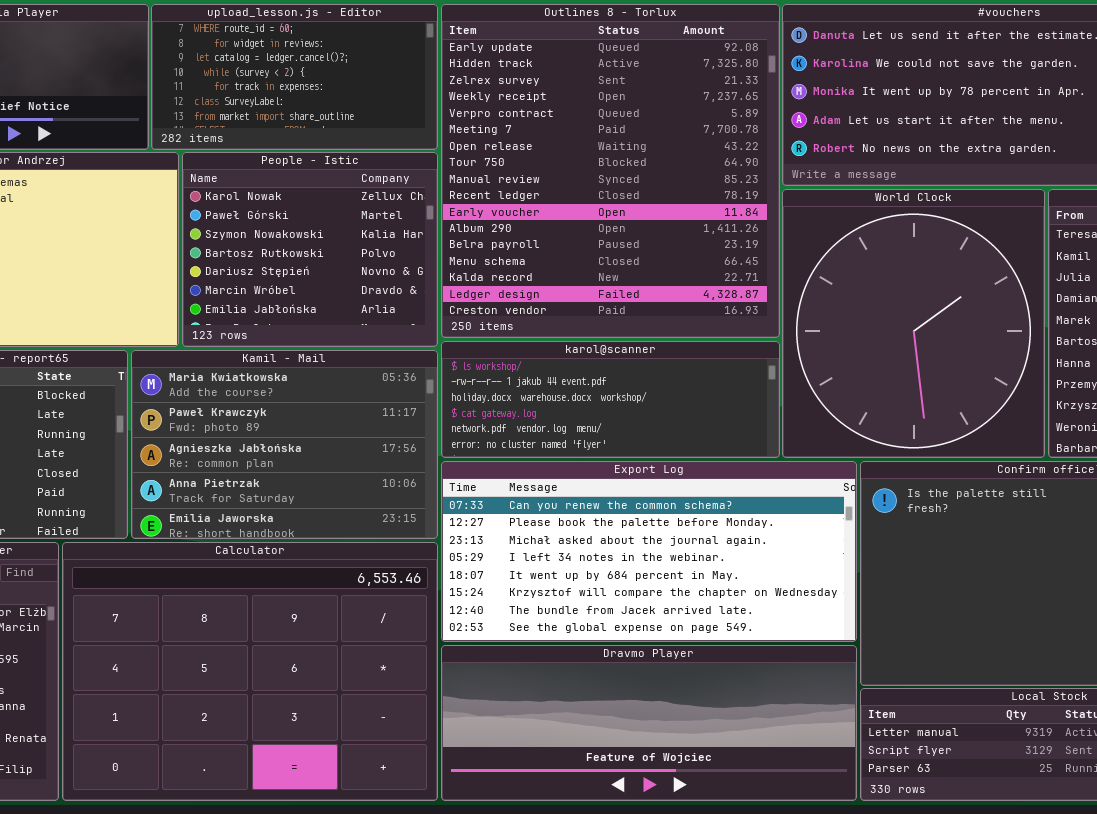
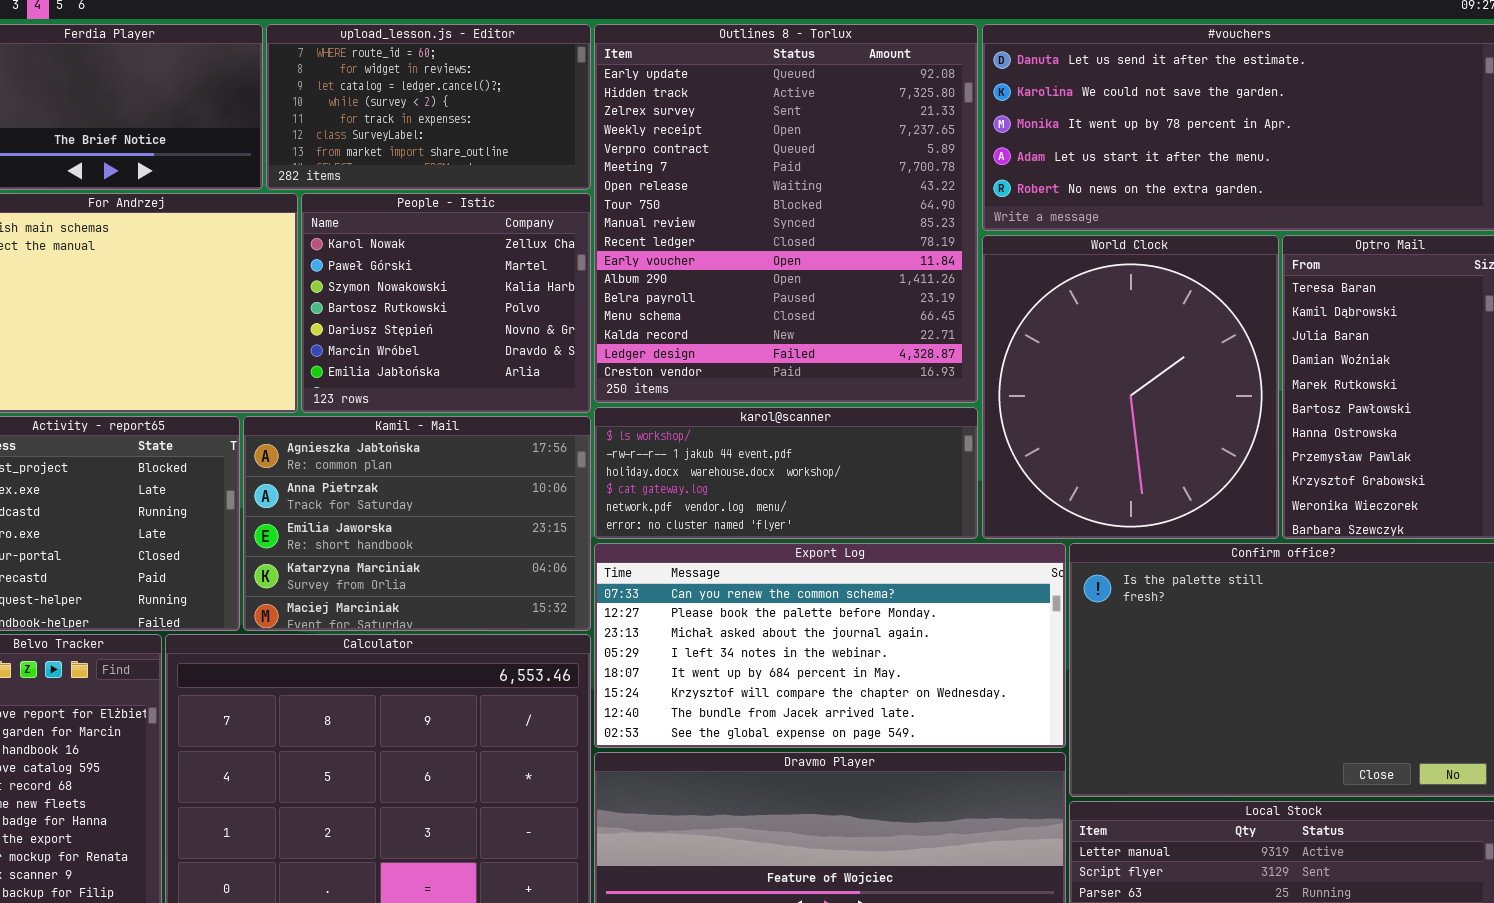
Kamil - Mail: [131,350,438,539] -> [243,416,591,631], scrolled down 2 rows

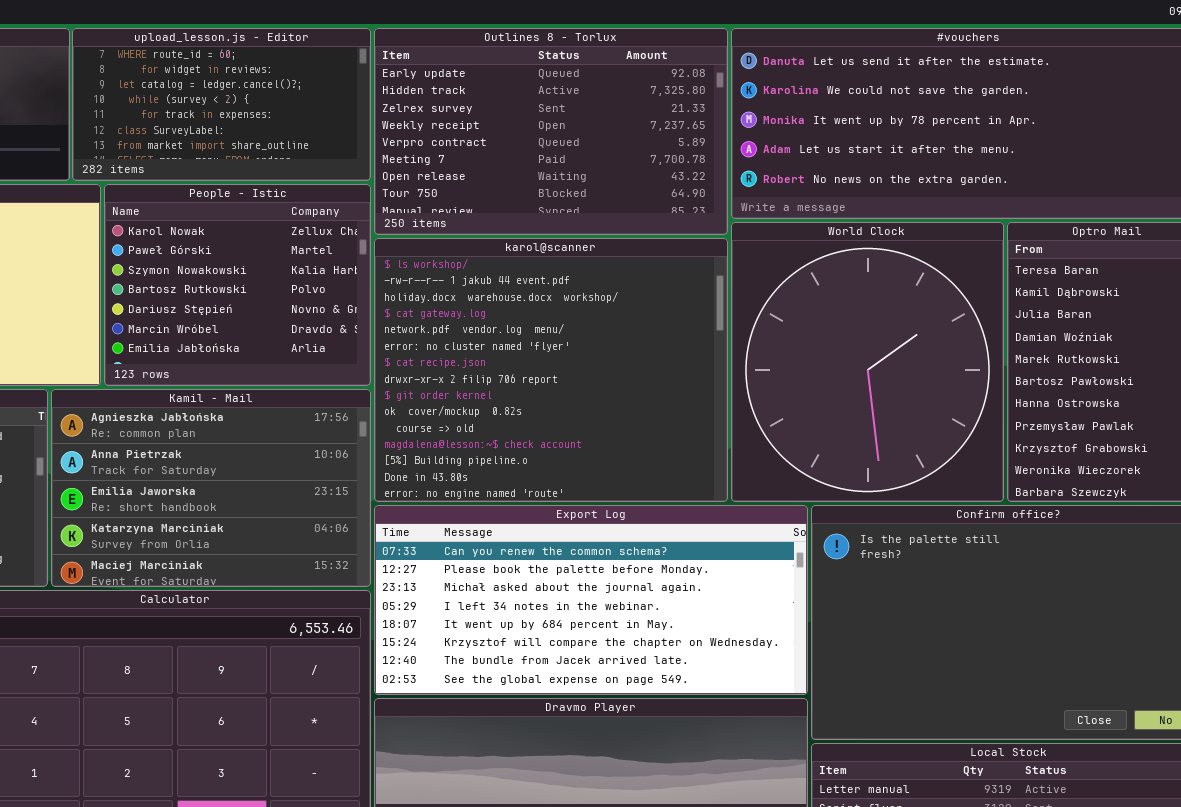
Outlines 8 - Torlux: [594,24,978,403] -> [374,28,728,235], resized
karol@scanner: [594,407,978,539] -> [374,238,728,502], resized

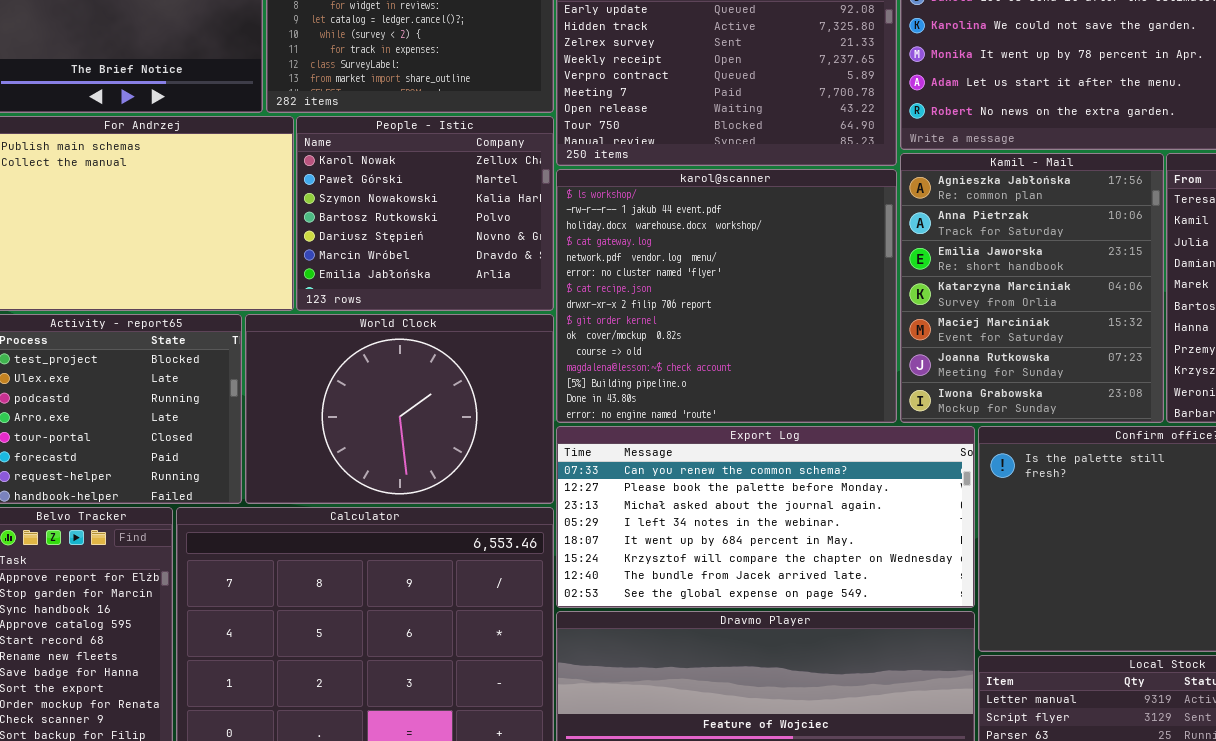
World Clock: [731,222,1004,502] -> [245,314,554,504], moved, resized
Kamil - Mail: [51,389,371,587] -> [900,153,1164,423], moved, resized

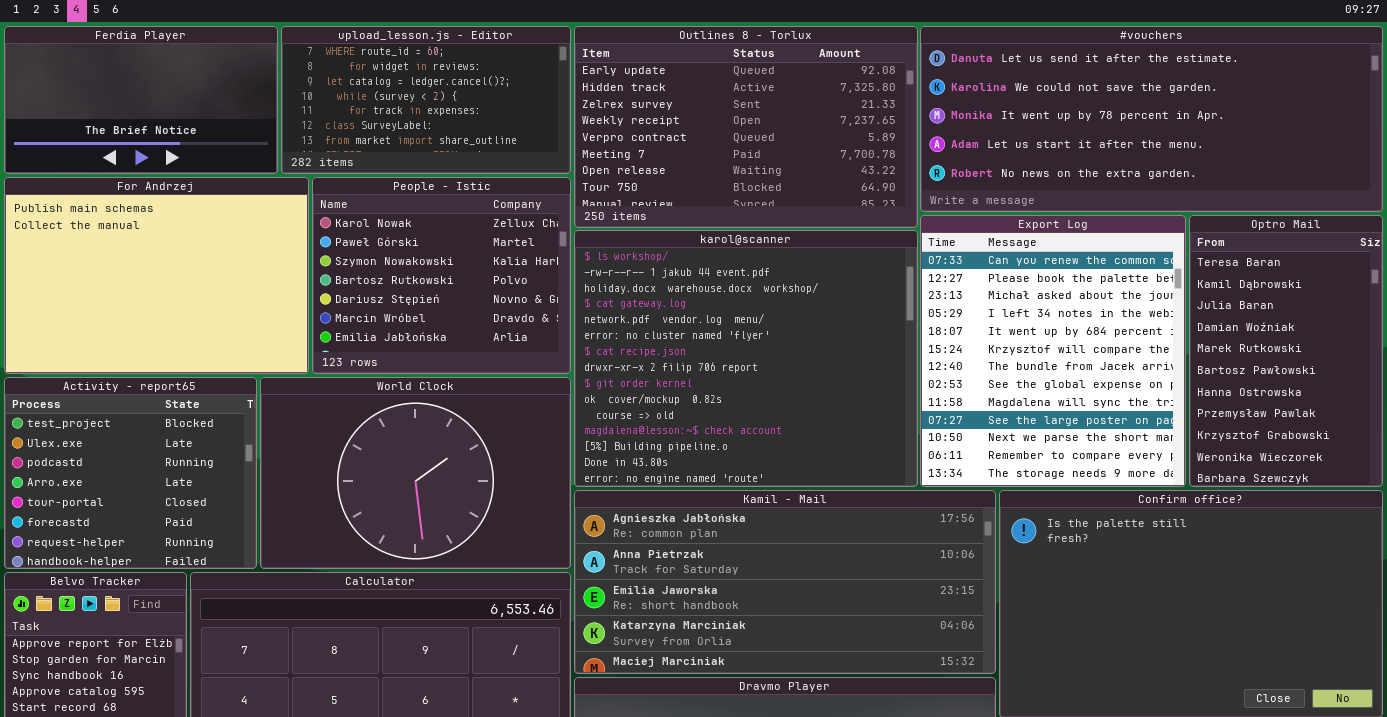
Kamil - Mail: [900,153,1164,423] -> [574,490,996,674], moved, resized
Export Log: [556,426,975,608] -> [920,215,1186,487], moved, resized

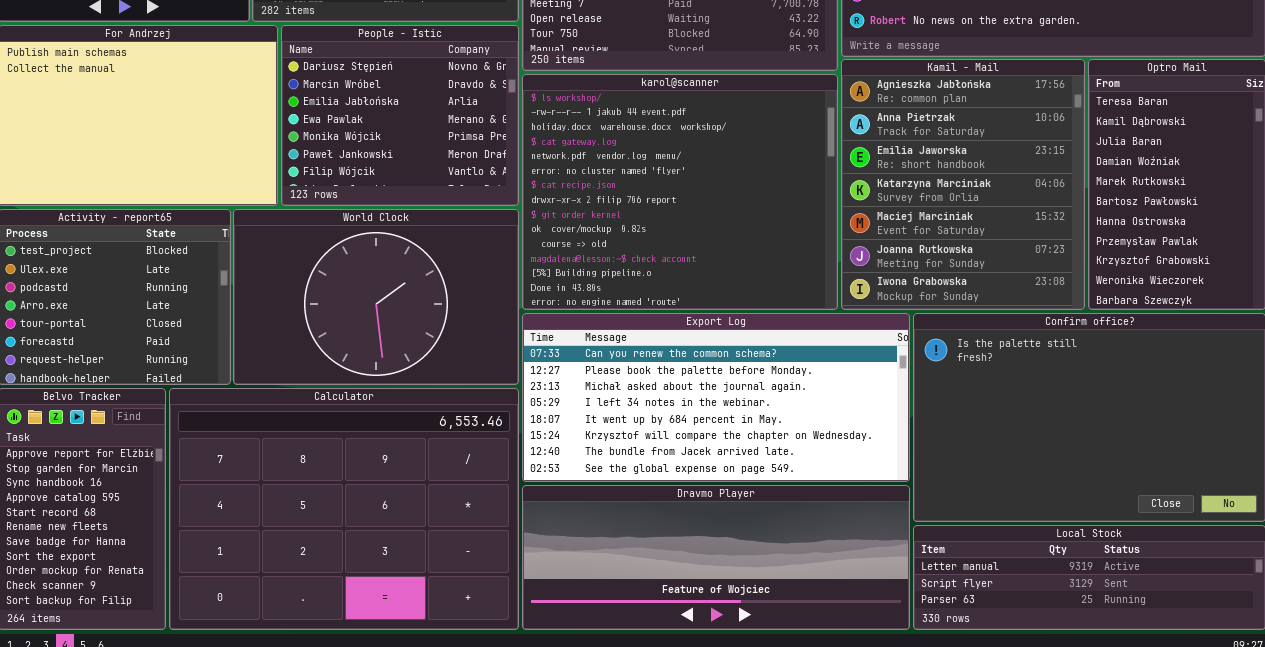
People - Istic: [312,177,571,374] -> [281,25,519,206], scrolled down 4 rows
Export Log: [920,215,1186,487] -> [522,313,910,482], moved, resized
Kamil - Mail: [574,490,996,674] -> [841,59,1085,310], moved, resized

